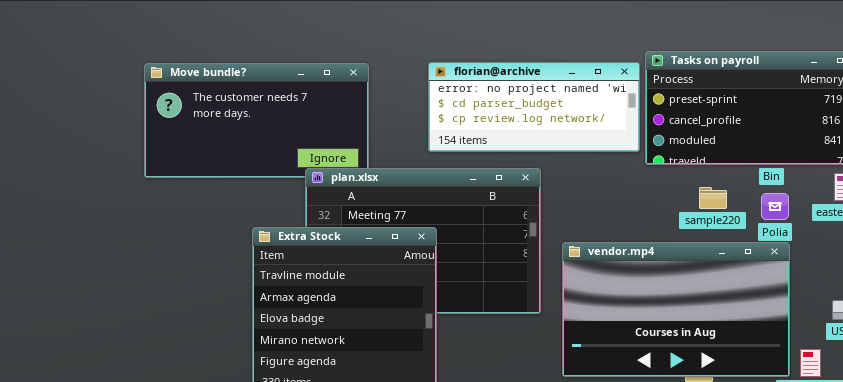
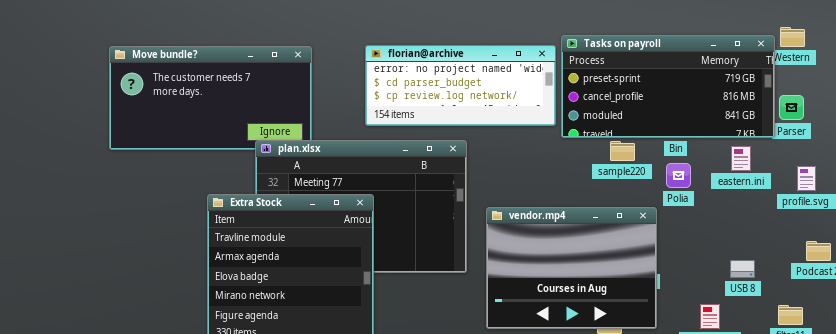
sample220: [699,187,727,209] -> [610,141,635,161], moved
vendor.mp4: [562,242,790,377] -> [486,207,657,329], resized

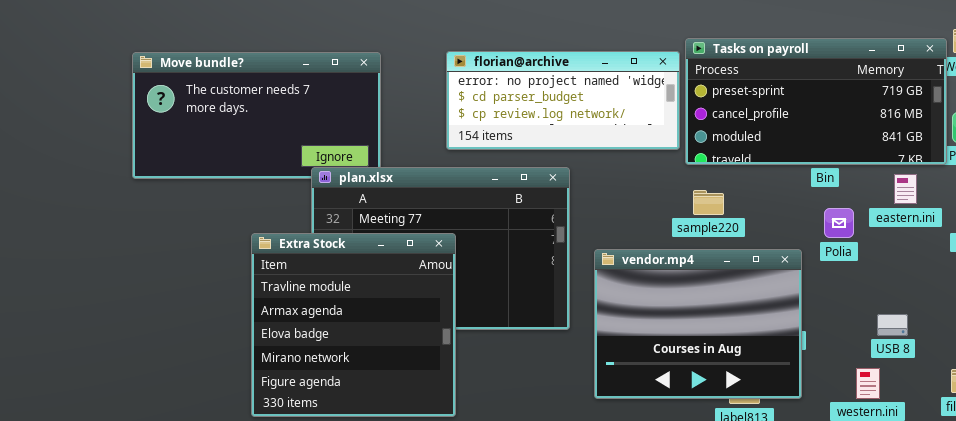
sample220: [610,141,635,161] -> [693,190,724,215], moved
Polia: [666,163,691,188] -> [824,208,854,238], moved
USB 8: [730,260,755,278] -> [877,314,908,336], moved

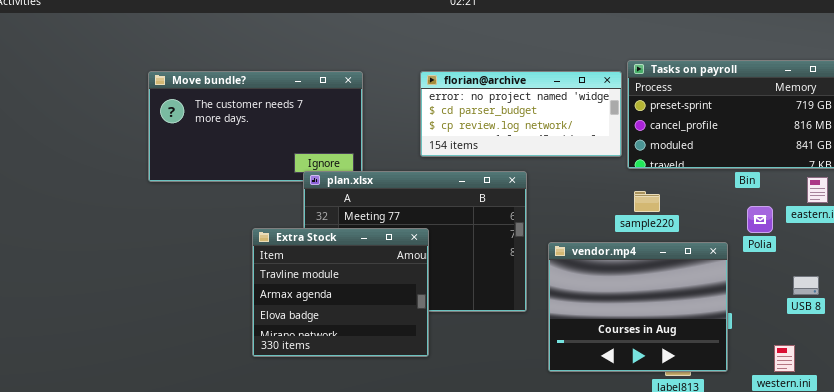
Extra Stock: [251,233,456,417] -> [252,228,429,357], resized
USB 8: [877,314,908,336] -> [793,276,819,295], moved

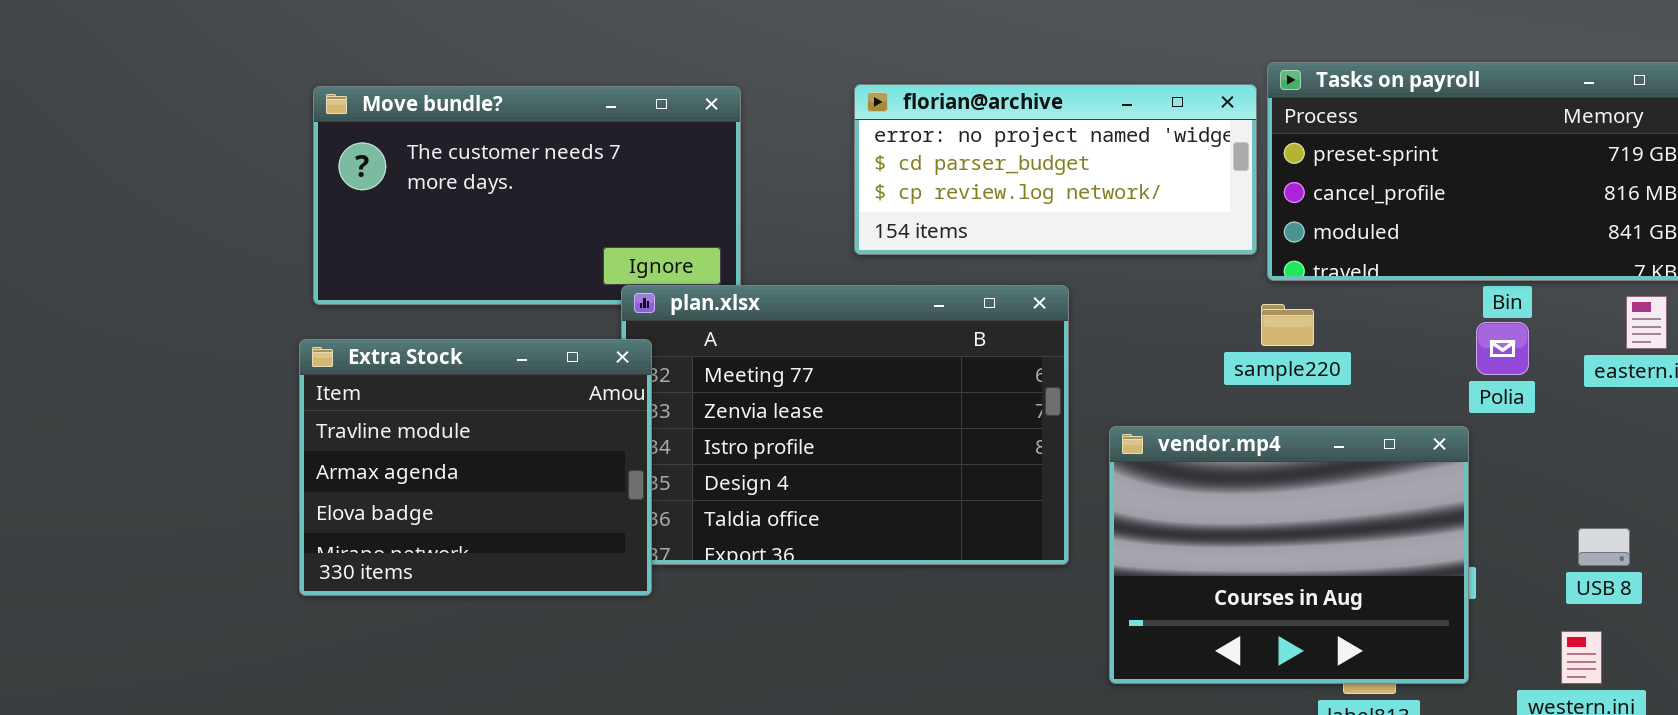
sample220: [634,191,660,212] -> [1261,304,1314,346], moved
Polia: [747,206,773,233] -> [1476,322,1529,375], moved
Extra Stock: [252,228,429,357] -> [299,339,652,596], moved
USB 8: [793,276,819,295] -> [1578,528,1630,566], moved

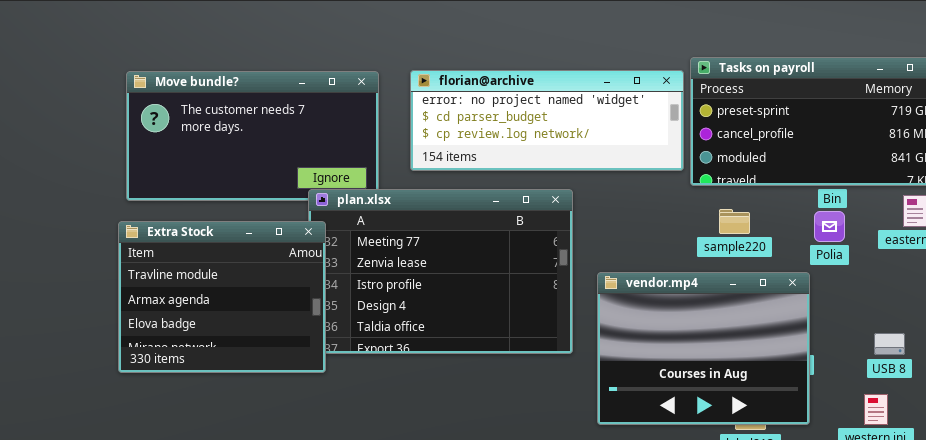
florian@archive: [854,84,1257,255] -> [410,70,684,171], resized
sample220: [1261,304,1314,346] -> [719,209,750,234], moved

